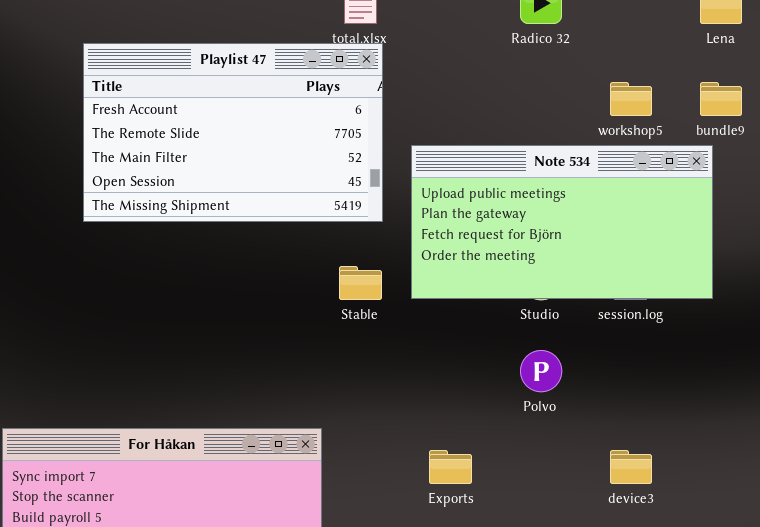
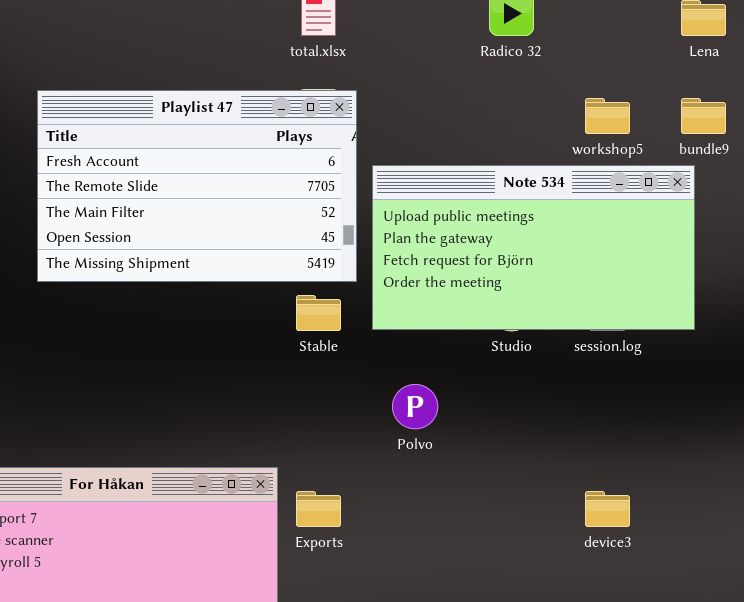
Playlist 47: [83,43,383,222] -> [37,90,357,282], moved
Polvo: [520,350,562,392] -> [392,384,438,429], moved
Exports: [429,450,472,484] -> [296,491,341,527], moved

